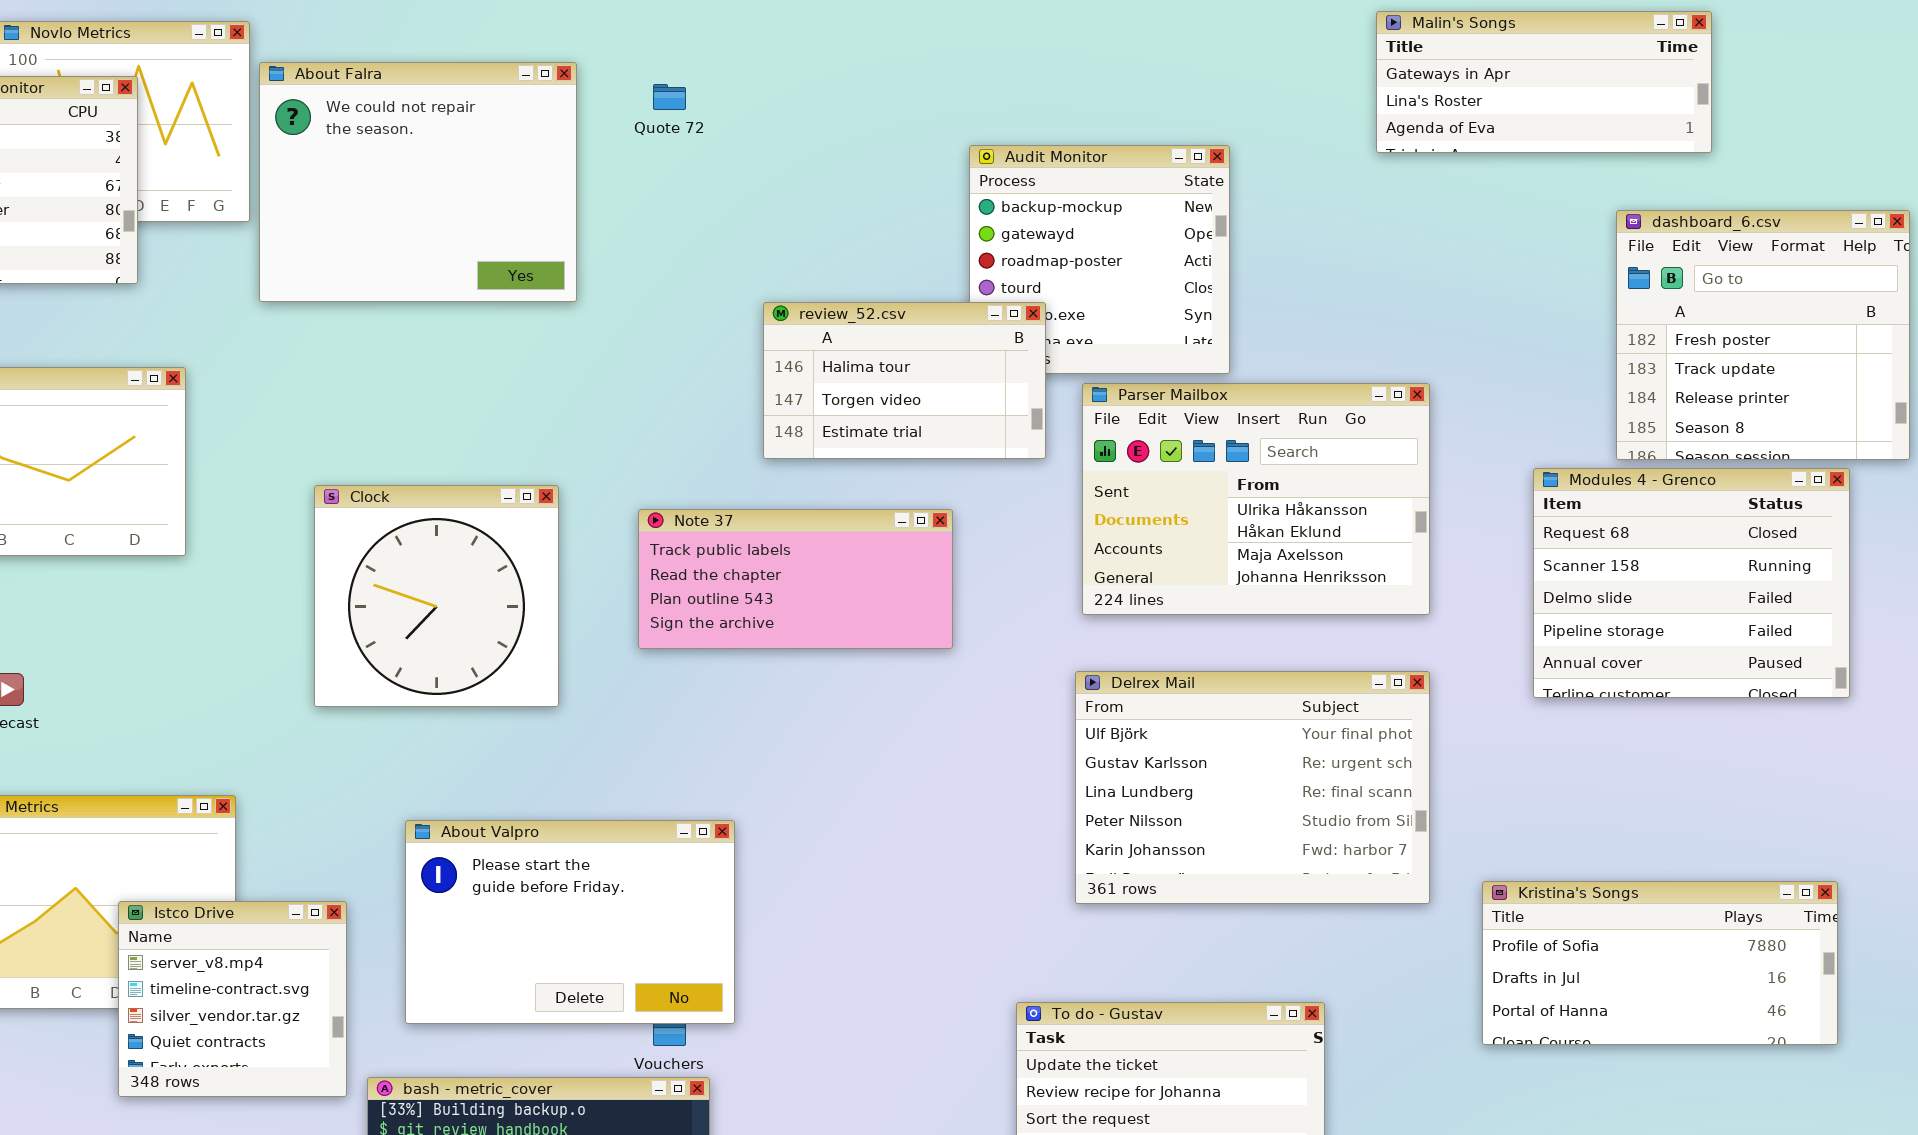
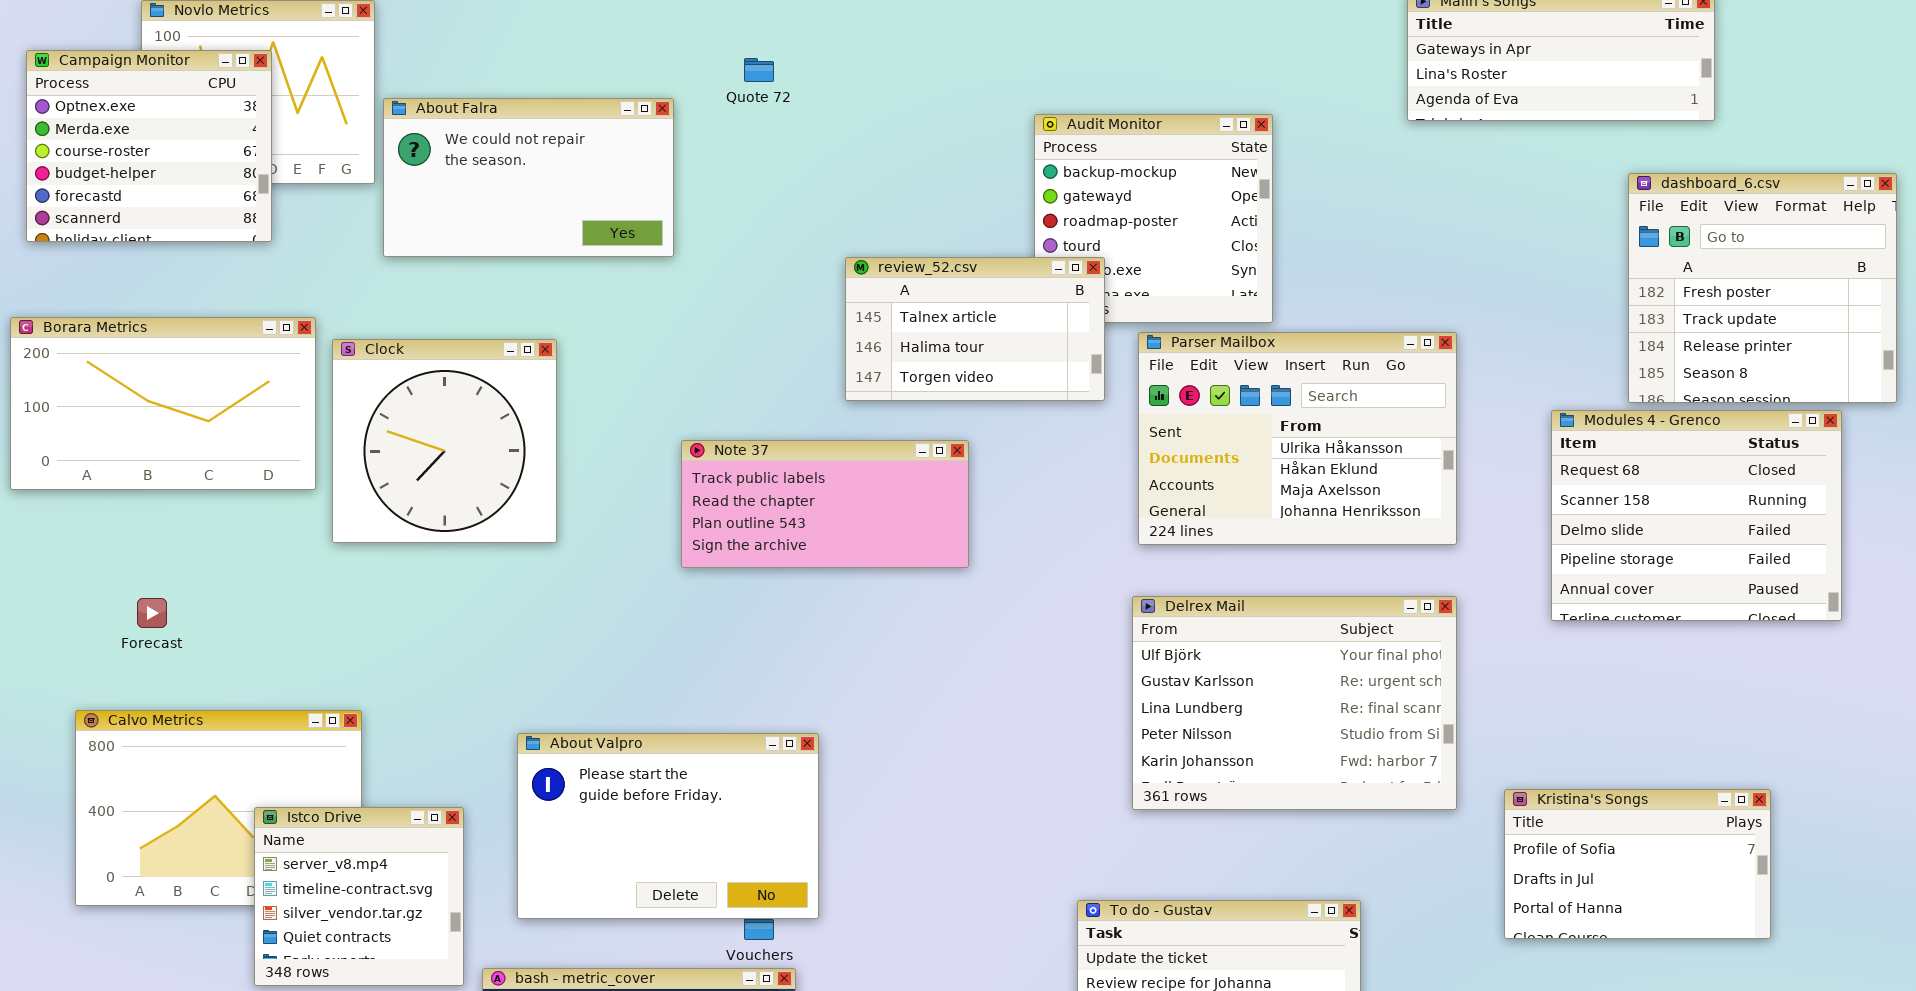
About Falra: [259,62,577,302] -> [383,98,674,257], resized
review_52.csv: [763,302,1046,459] -> [845,257,1105,401], scrolled up 1 row
Clock: [314,485,559,707] -> [332,339,557,543], moved
Note 37: [638,509,953,649] -> [681,440,969,568], moved
Kristina's Songs: [1482,881,1838,1045] -> [1504,789,1771,939], resized

